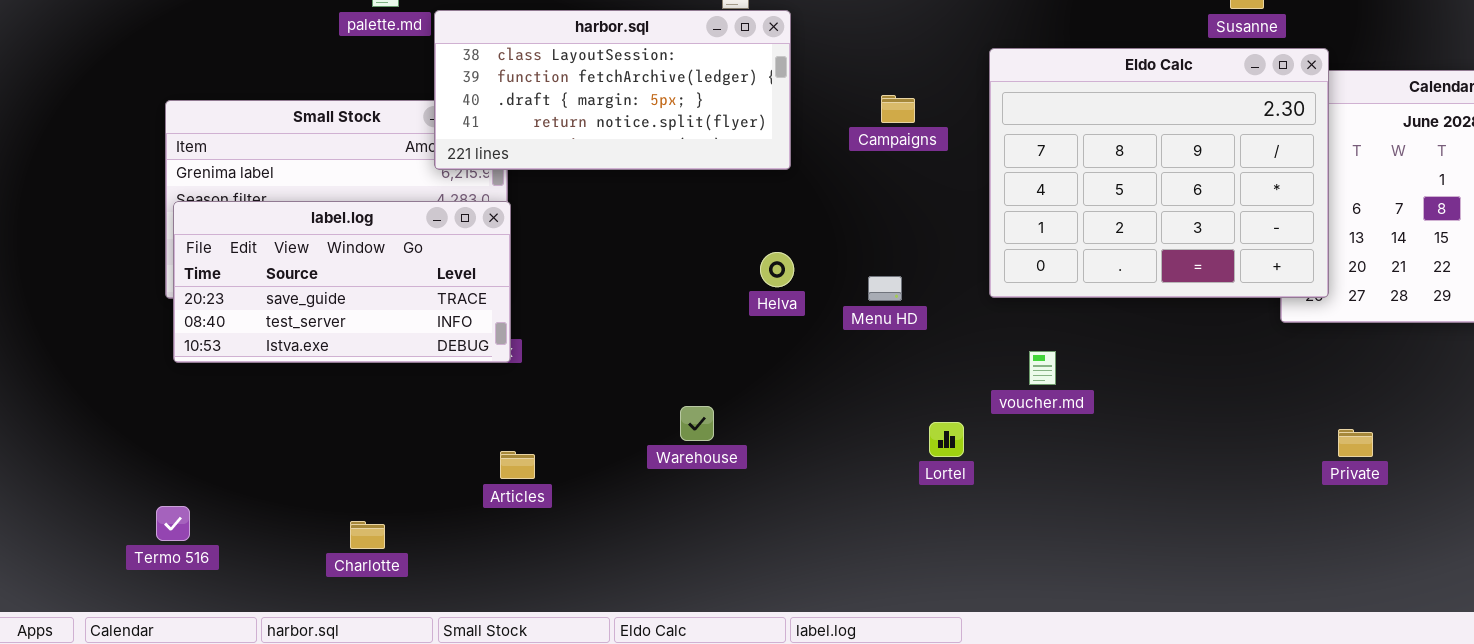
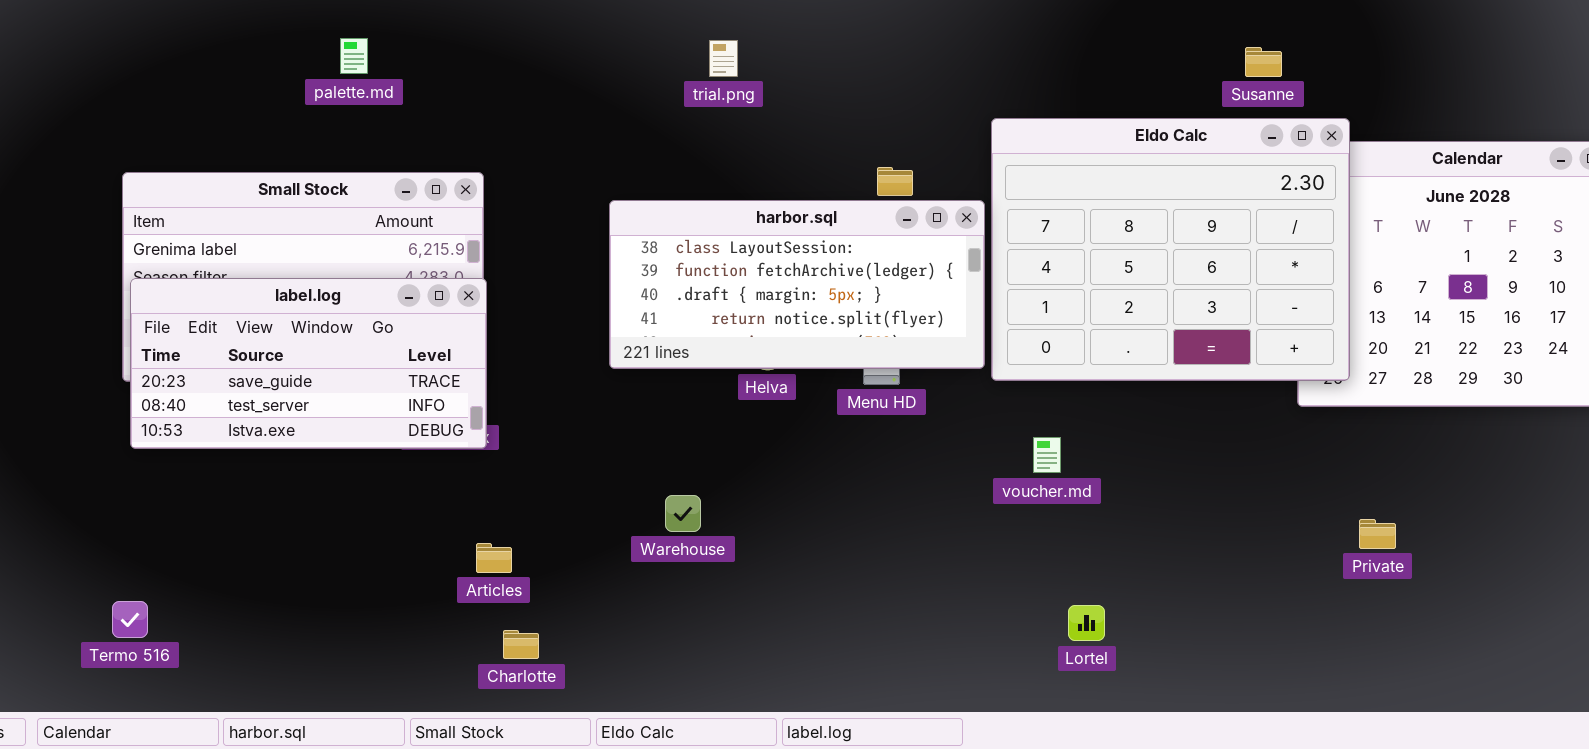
harbor.sql: [434,10,791,170] -> [609,200,985,369], moved
Lortel: [929,422,964,457] -> [1068,605,1105,641], moved
Charlotte: [350,521,385,549] -> [503,630,539,659], moved

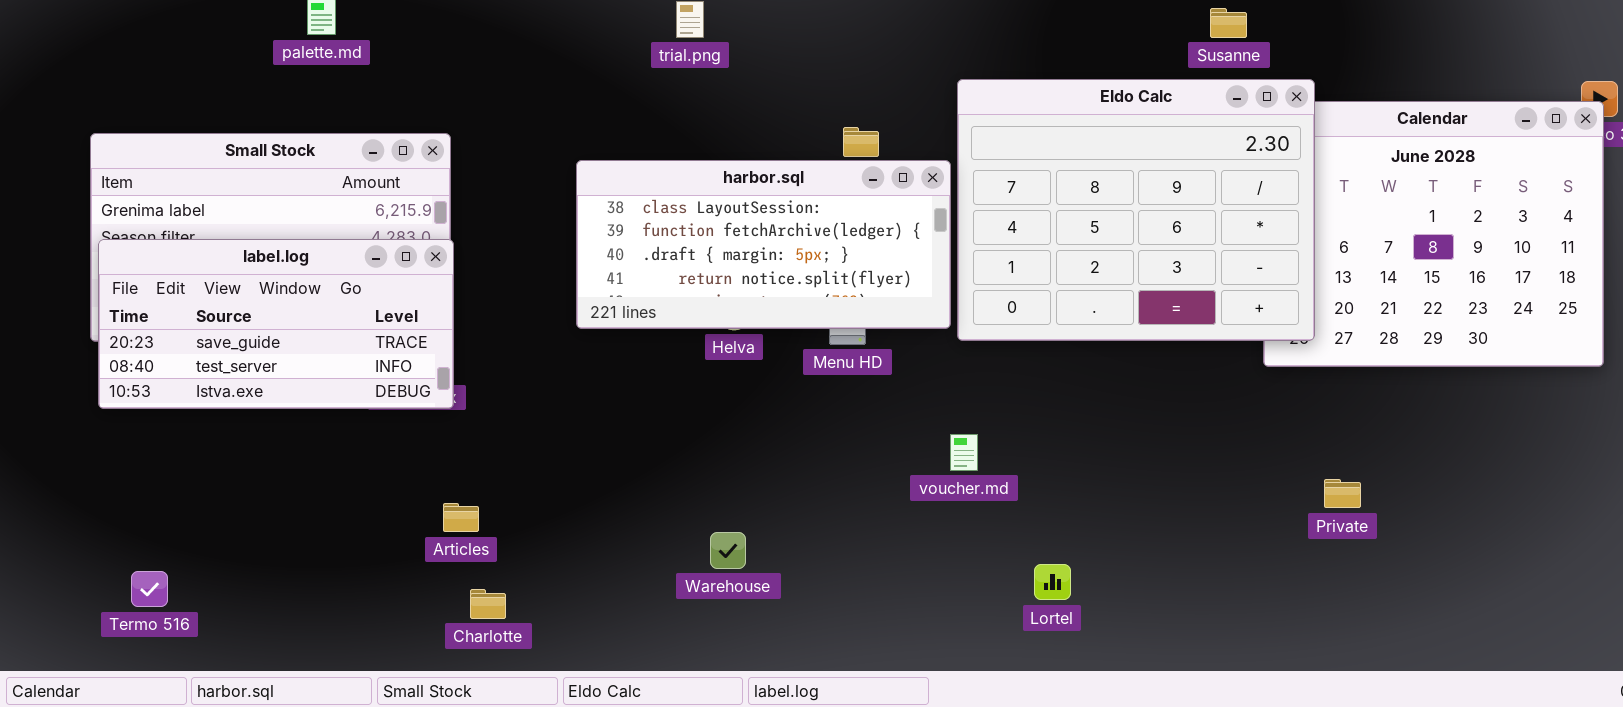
voucher.md: [1033,437,1061,473] -> [950,434,978,471], moved
Warehouse: [665,495,701,532] -> [710,532,746,569], moved
Termo 516: [112,601,148,638] -> [131,571,168,607], moved

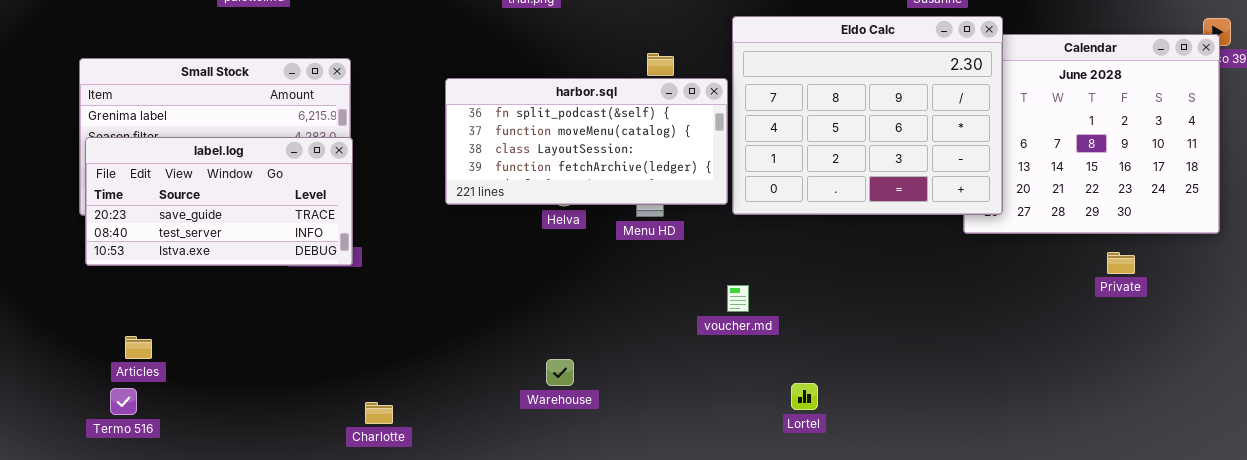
harbor.sql: [576,160,951,329] -> [445,78,728,205], scrolled up 2 rows
Private: [1324,479,1361,508] -> [1107,252,1135,274], moved
Articles: [443,503,479,532] -> [125,336,152,359], moved

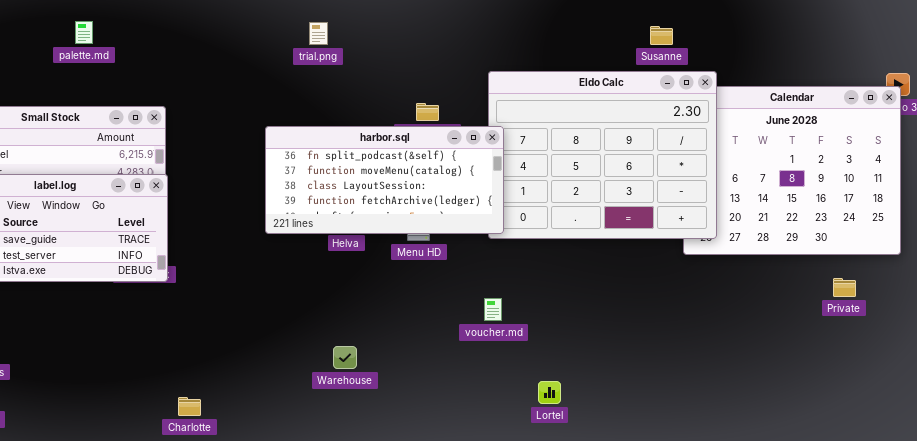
harbor.sql: [445,78,728,205] -> [265,126,504,234], moved
Private: [1107,252,1135,274] -> [833,278,856,297], moved
Warehouse: [546,359,574,386] -> [333,346,357,369], moved

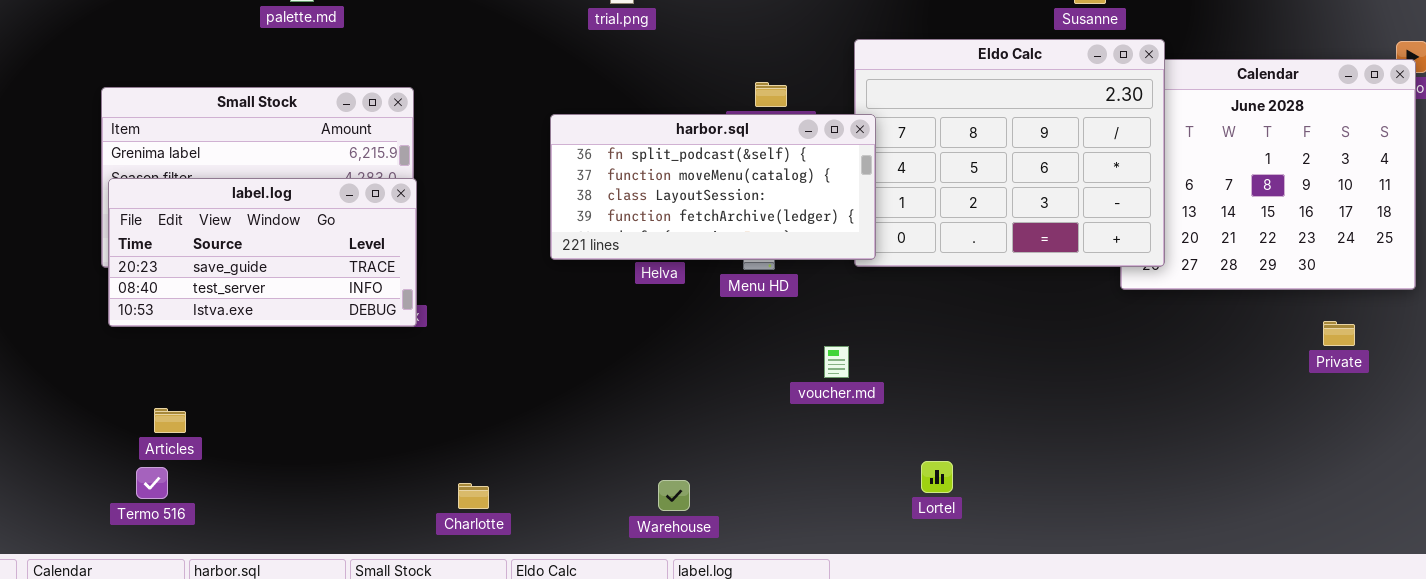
voucher.md: [484,298,502,321] -> [824,346,849,378], moved
Warehouse: [333,346,357,369] -> [658,480,690,511], moved
Charlotte: [178,397,201,416] -> [458,483,489,509], moved

